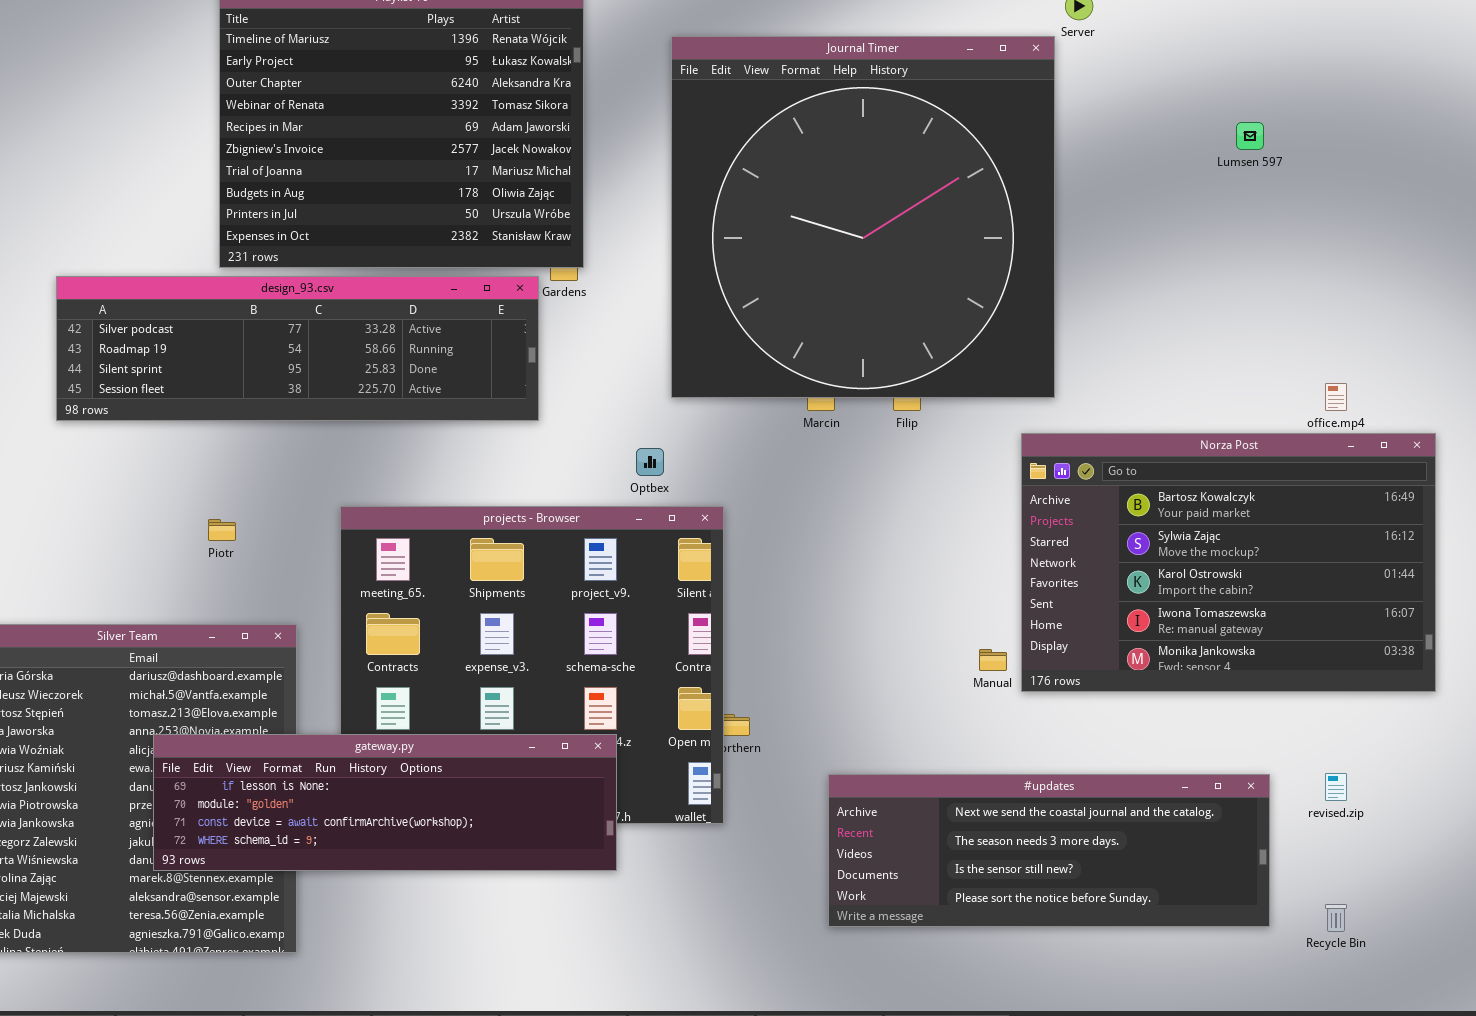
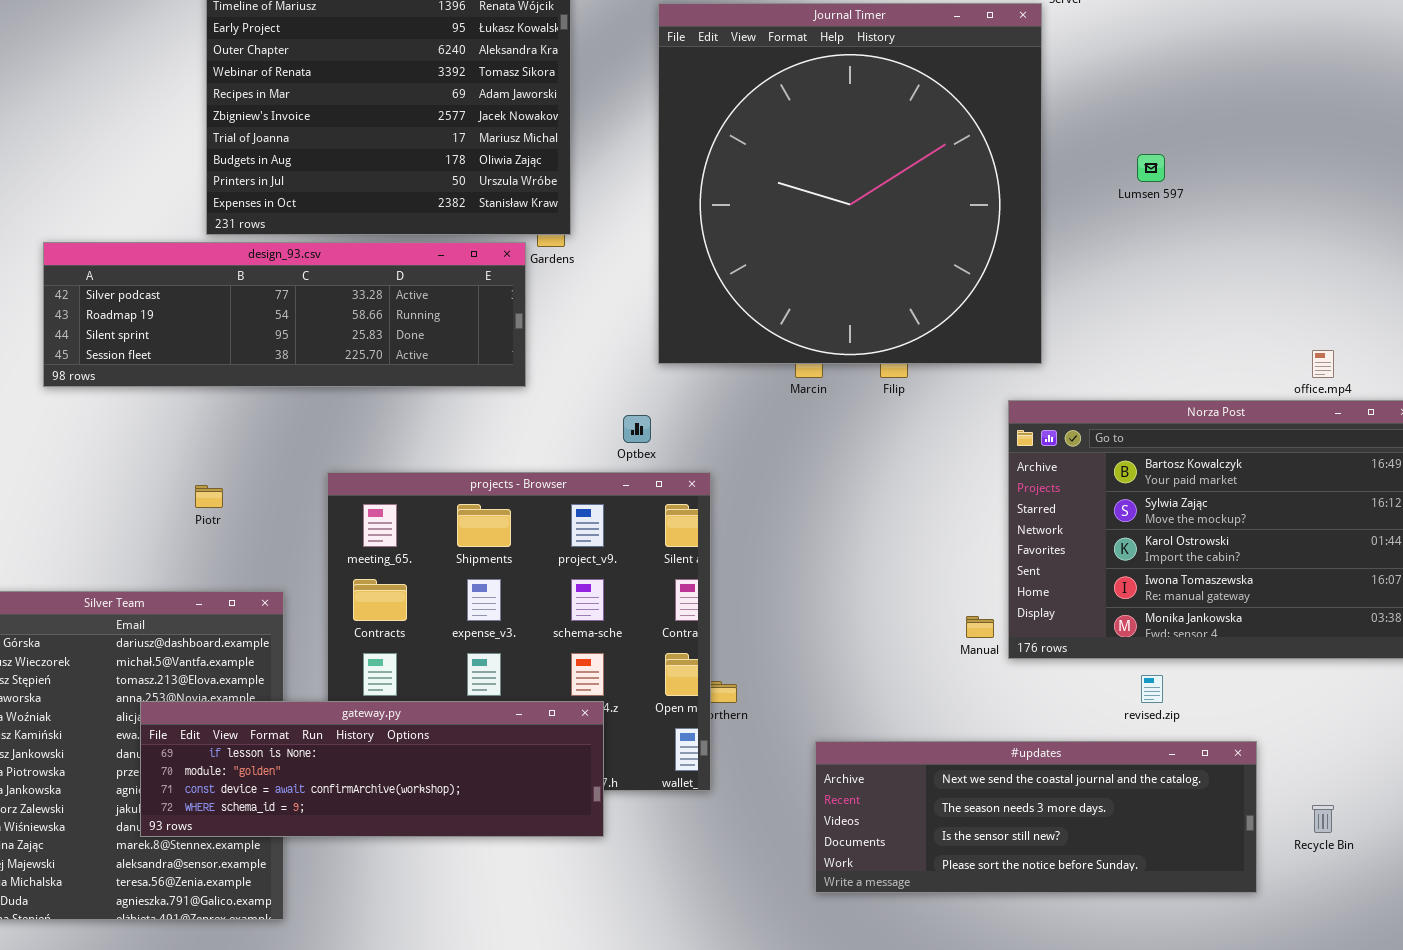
Lumsen 597: [1236,122,1264,150] -> [1137,154,1165,182], moved
revised.zip: [1325,773,1347,801] -> [1141,675,1163,703], moved
Recycle Bin: [1325,904,1347,932] -> [1312,805,1334,833], moved

